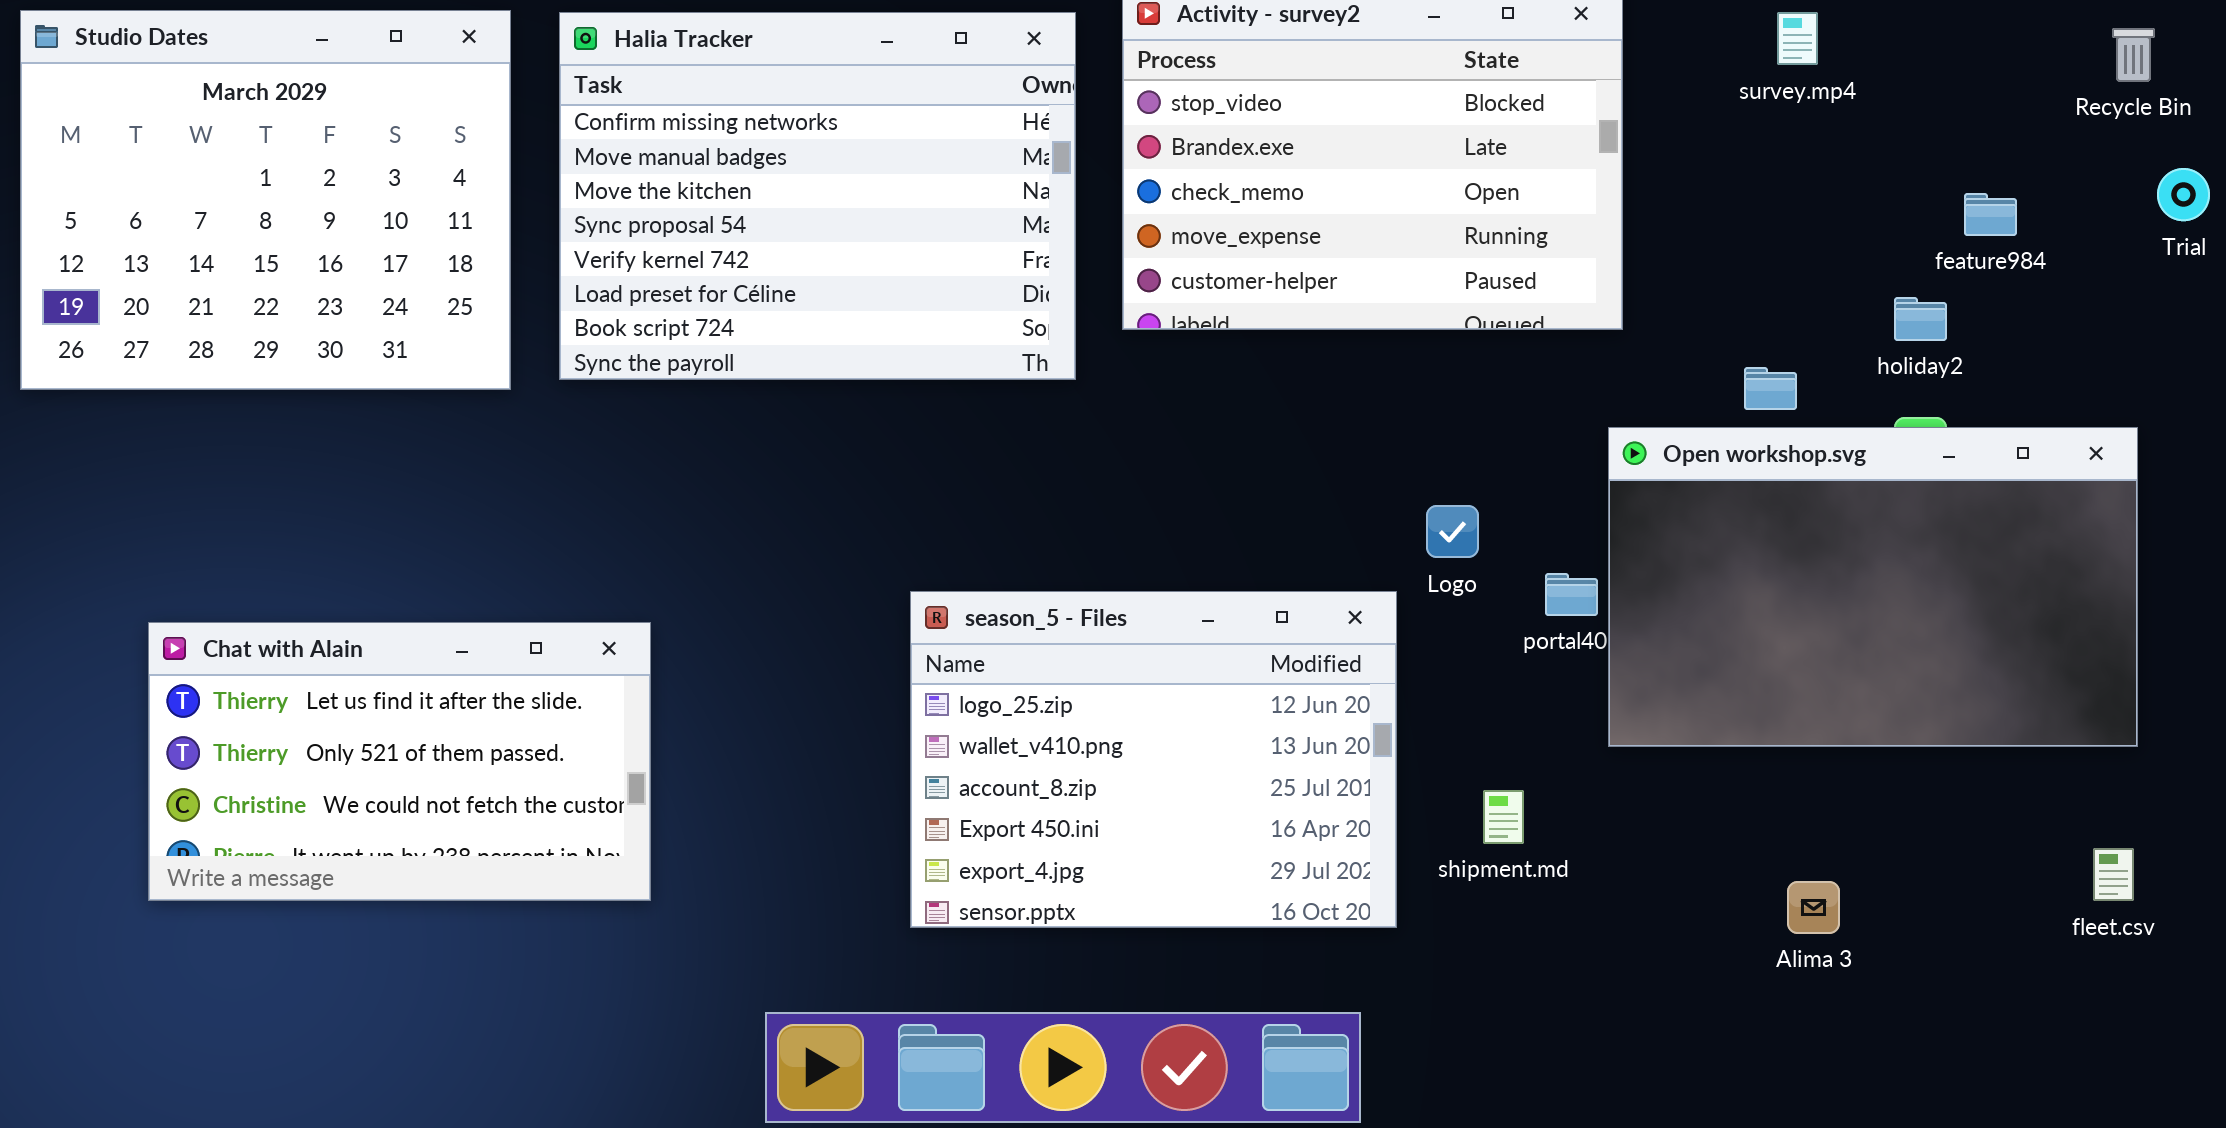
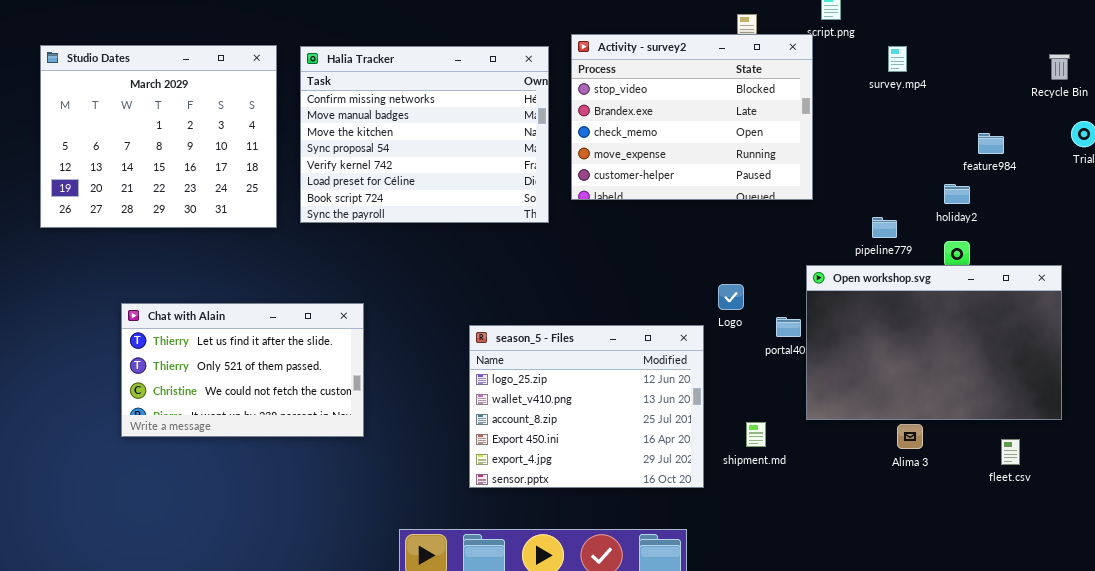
Open workshop.svg: [1608,427,2138,747] -> [806,265,1062,420], moved
Chat with Alain: [148,622,651,901] -> [121,303,364,437], moved
fleet.csv: [2093,848,2134,901] -> [1001,439,1020,465], moved
Alima 3: [1787,881,1840,934] -> [897,424,923,449], moved

